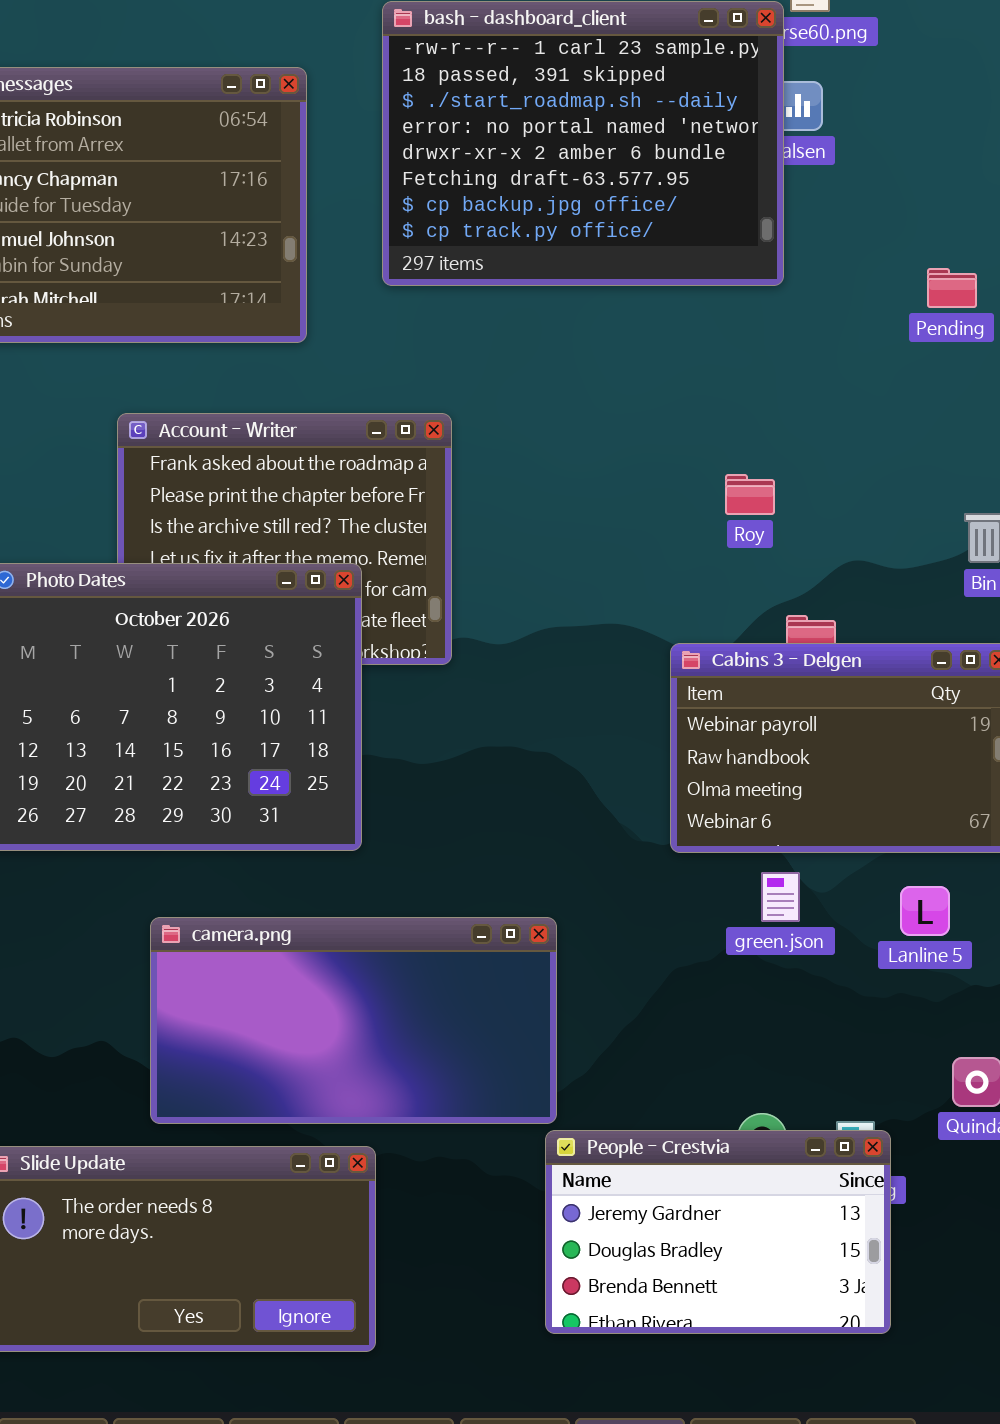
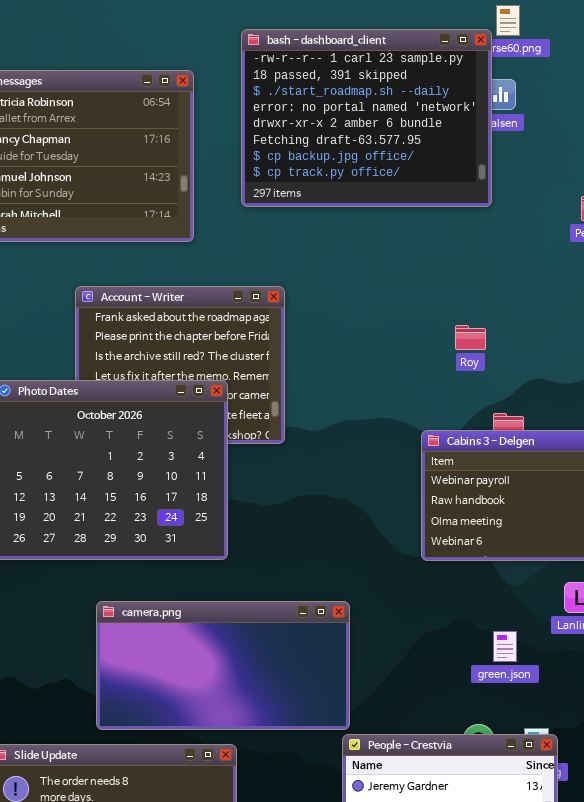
green.json: [761,872,800,922] -> [493,631,517,662], moved

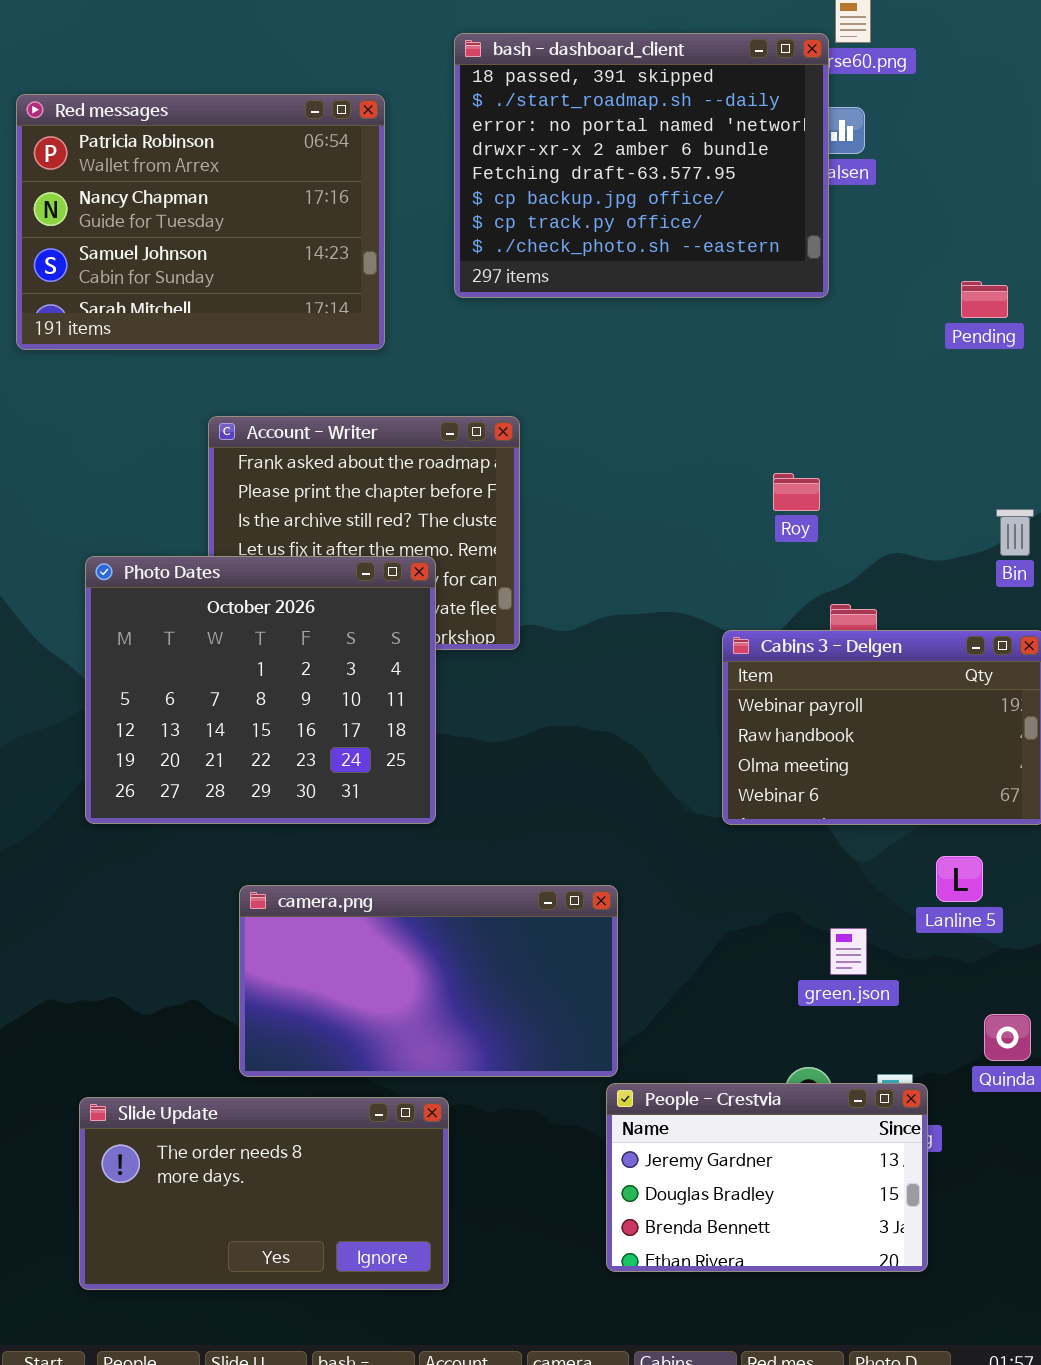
bash - dashboard_client: [241,29,492,207] -> [454,33,829,298], scrolled down 1 row

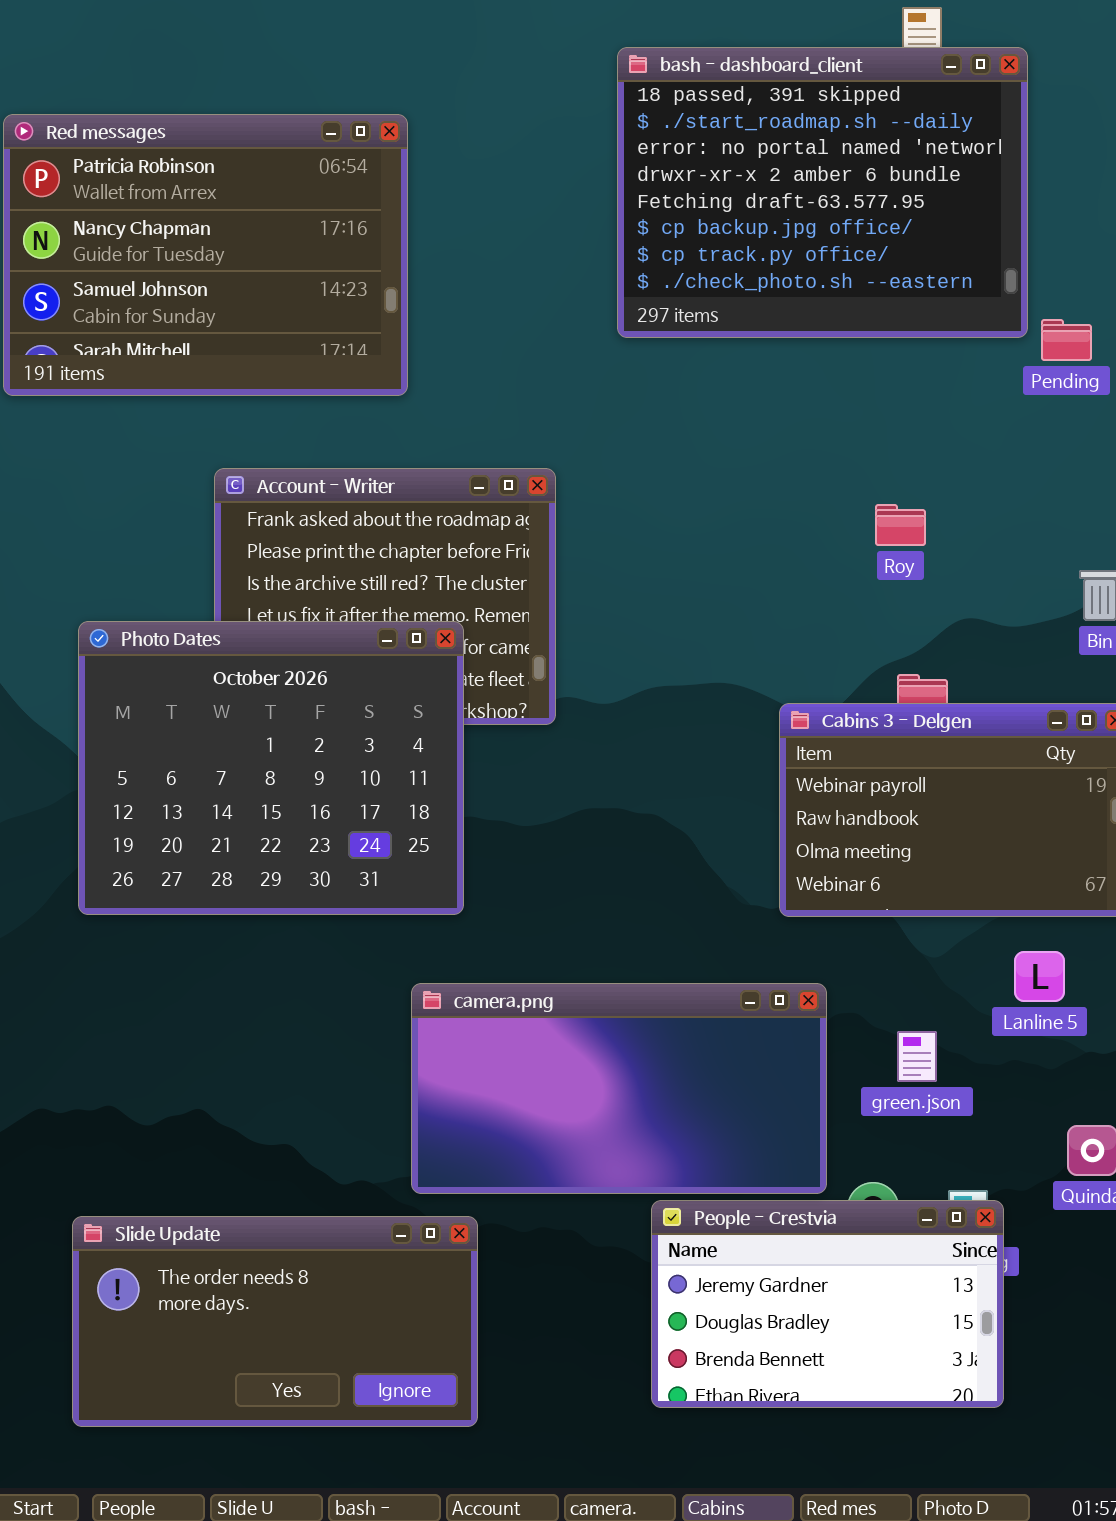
bash - dashboard_client: [454,33,829,298] -> [617,47,1028,338], moved
Roy: [773,473,820,511] -> [875,504,926,546], moved
camera.png: [239,885,618,1077] -> [411,983,827,1194], moved

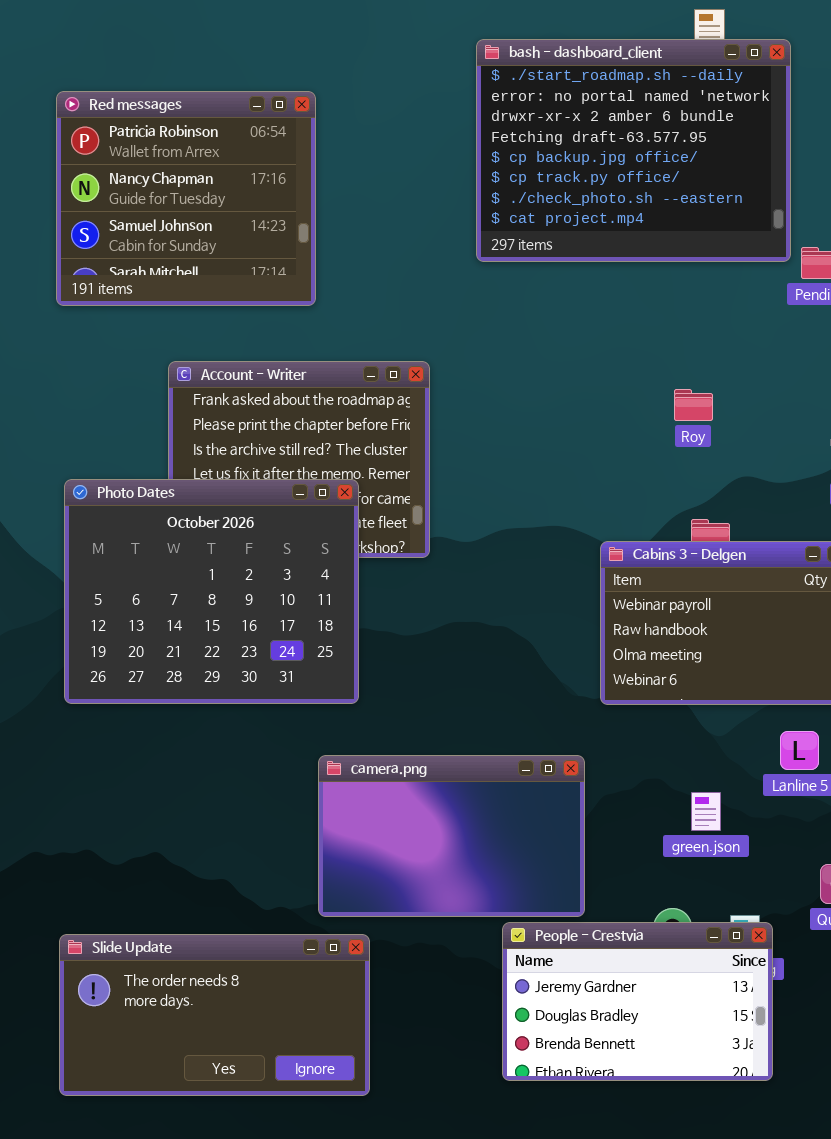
bash - dashboard_client: [617,47,1028,338] -> [476,39,791,262], scrolled down 1 row
Red messages: [3,114,408,396] -> [56,91,316,306], resized
camera.png: [411,983,827,1194] -> [318,755,585,917], resized

